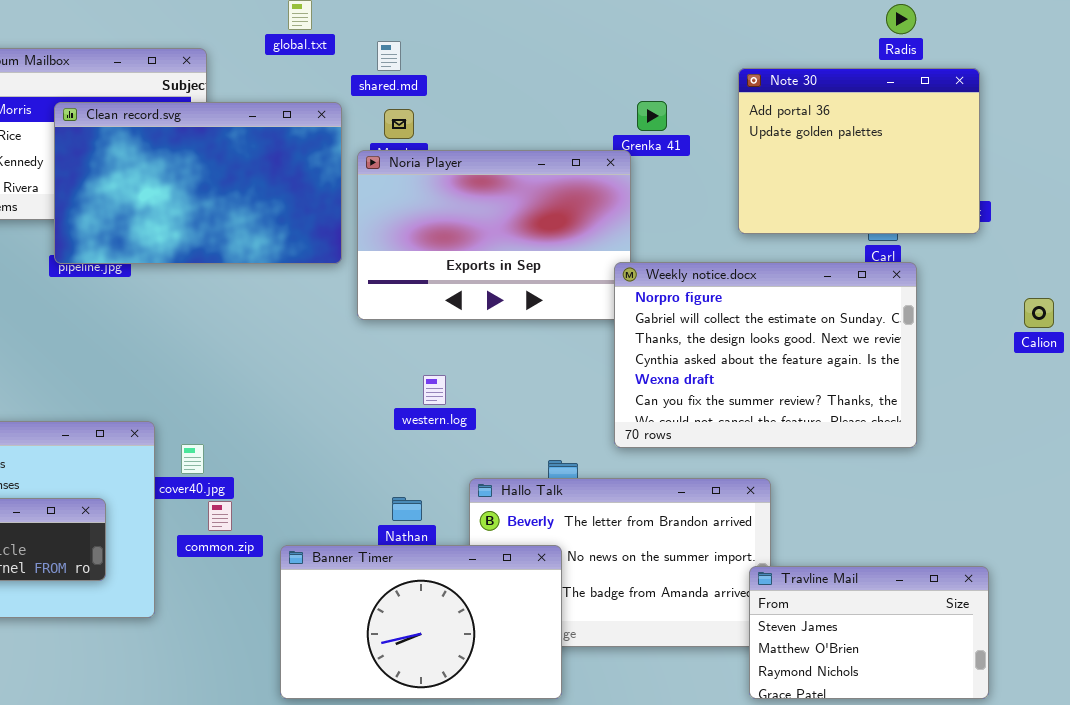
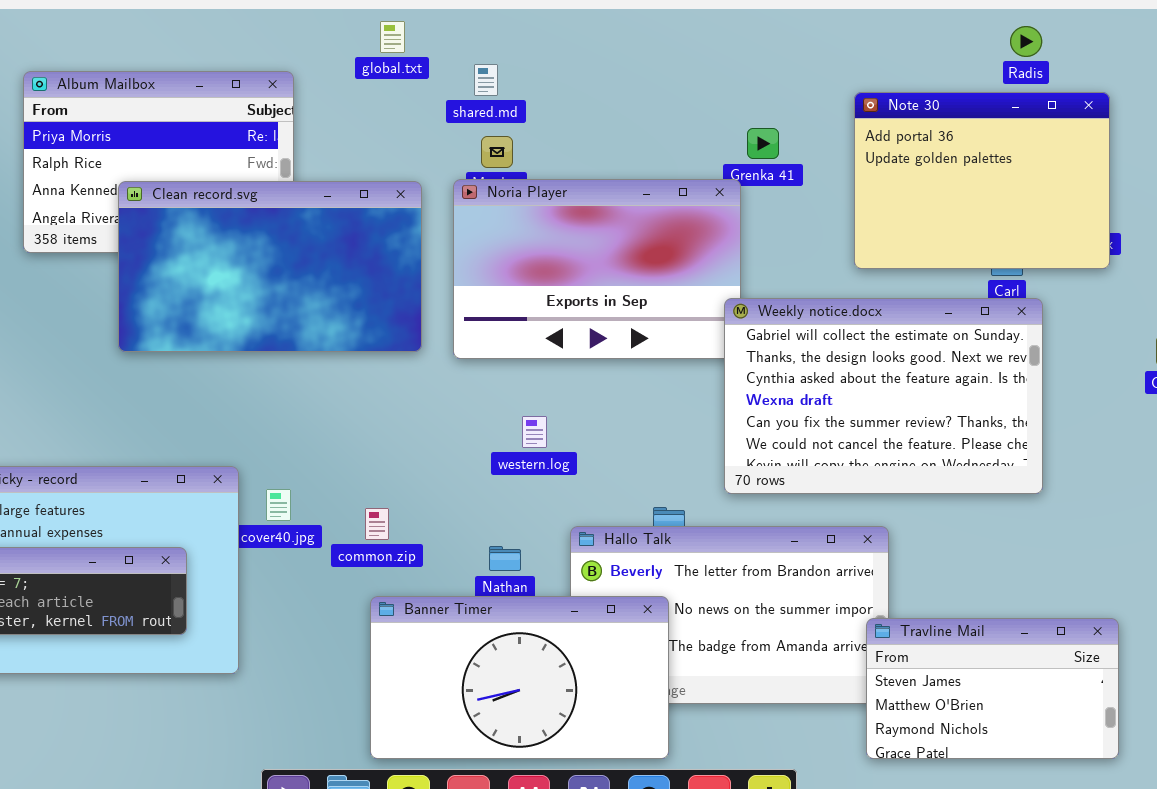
Clean record.svg: [54,102,342,264] -> [118,181,422,352], moved
Weekly notice.docx: [614,262,917,448] -> [724,298,1043,494], scrolled down 1 row
common.zip: [208,501,232,531] -> [365,508,389,540], moved

